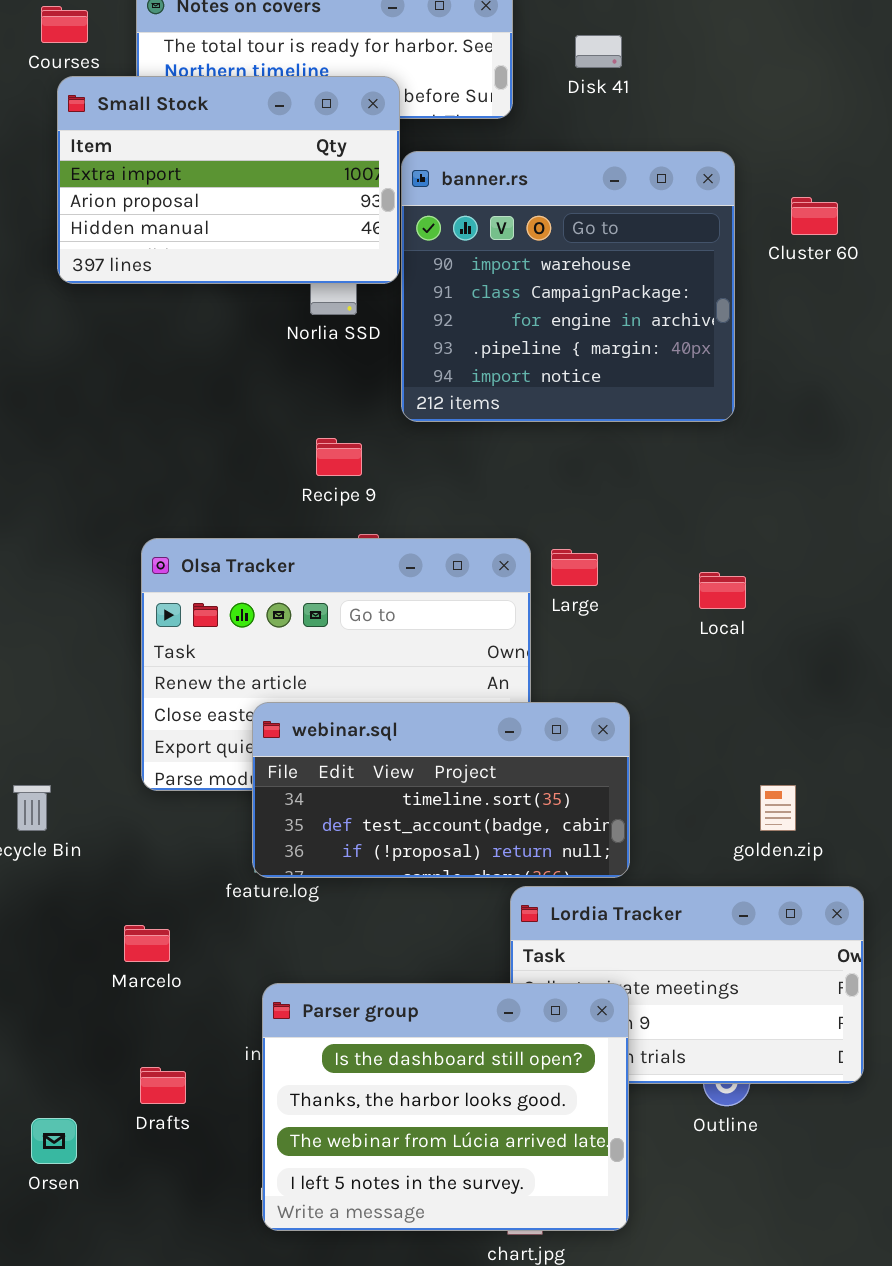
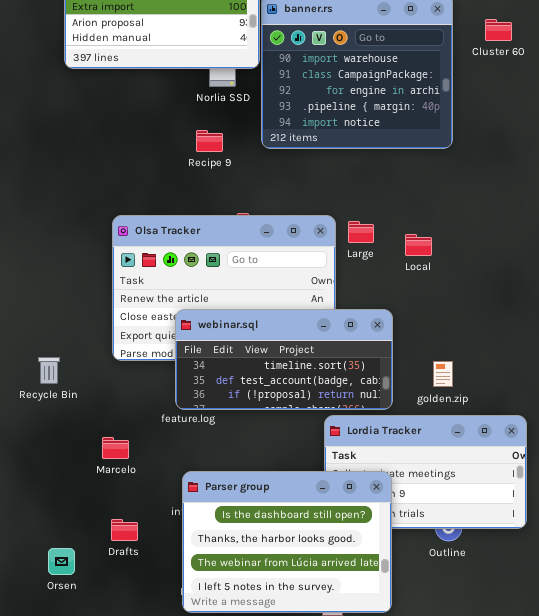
Recipe 9: [316,438,362,476] -> [196,130,223,152], moved
Local: [699,572,746,609] -> [405,234,432,256], moved
golden.zip: [760,785,796,831] -> [433,361,453,387], moved

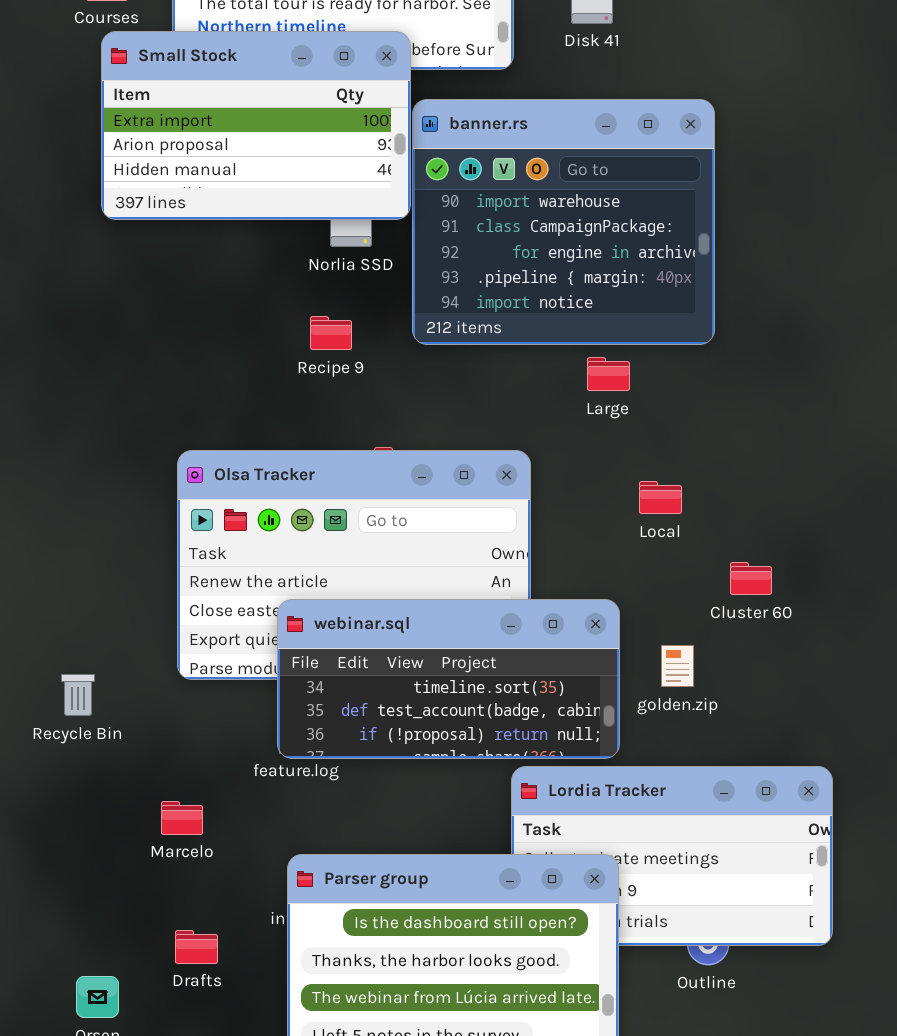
Cluster 60: [485,19,512,41] -> [730,562,772,595], moved
Large: [348,221,374,243] -> [587,357,630,391], moved
golden.zip: [433,361,453,387] -> [661,645,694,687], moved

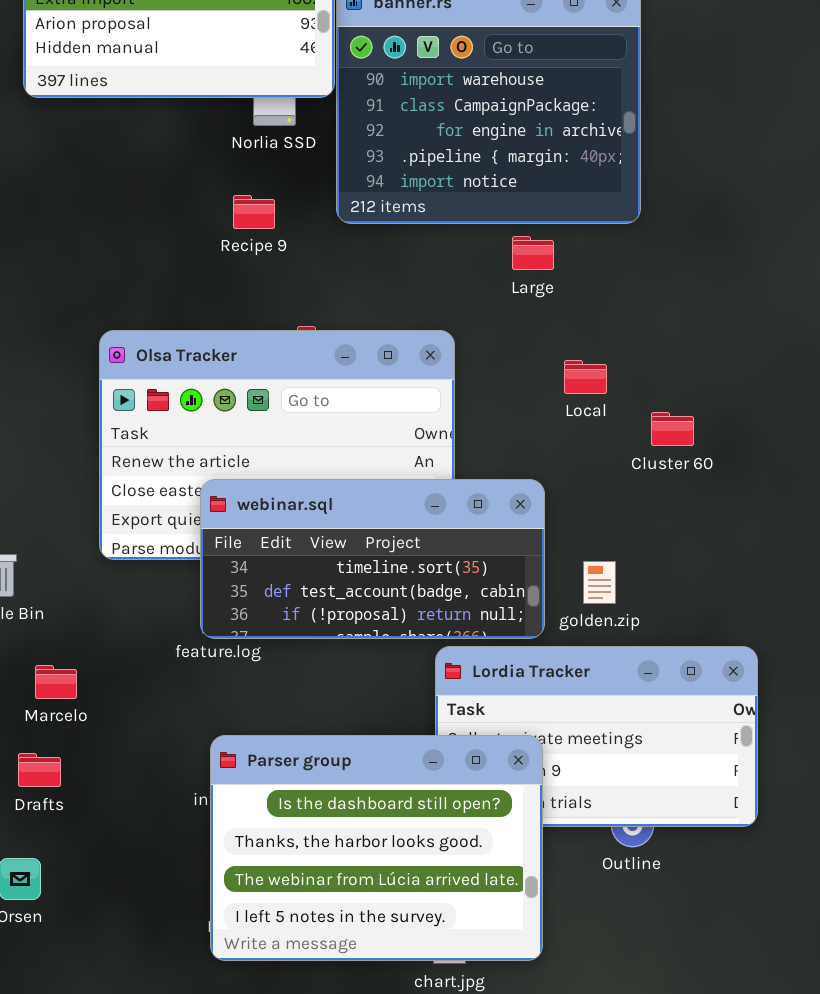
Cluster 60: [730,562,772,595] -> [651,412,694,446], moved
golden.zip: [661,645,694,687] -> [583,561,616,604], moved
Marcelo: [161,801,203,835] -> [35,665,77,699], moved
Drafts: [175,930,218,964] -> [18,753,61,787], moved

